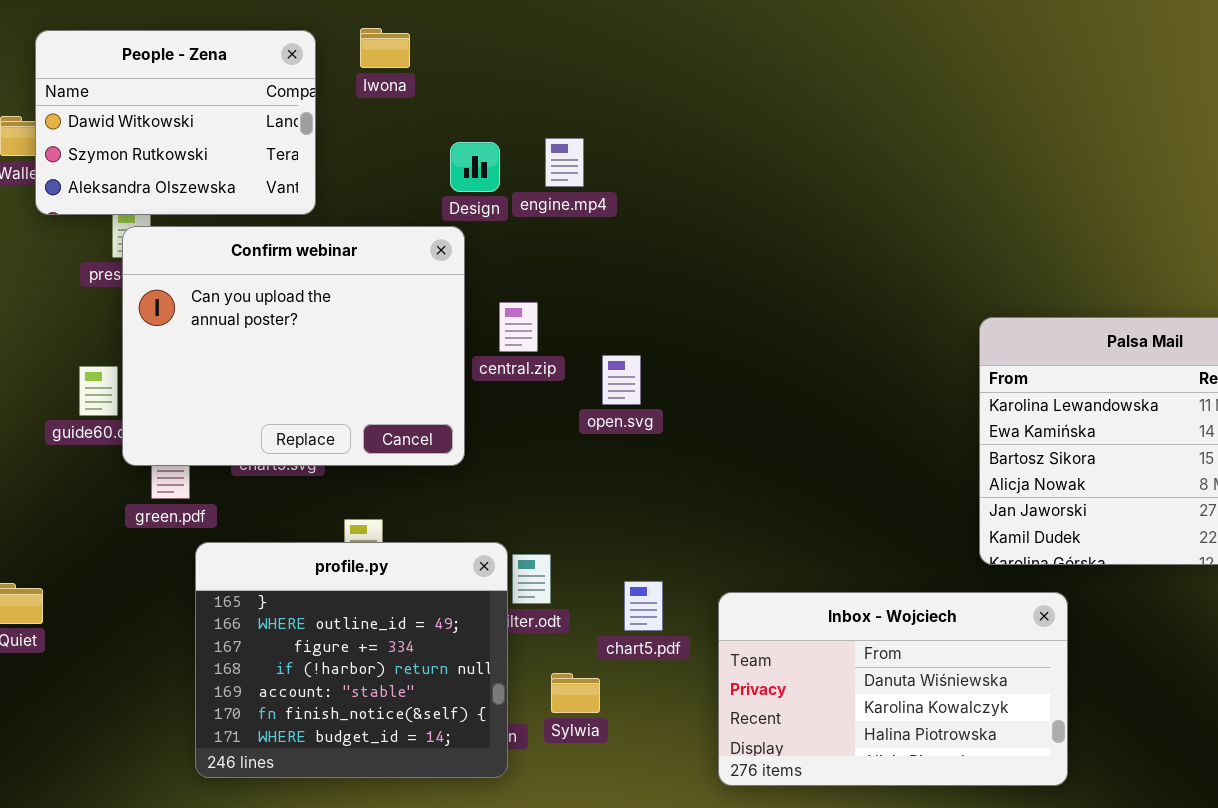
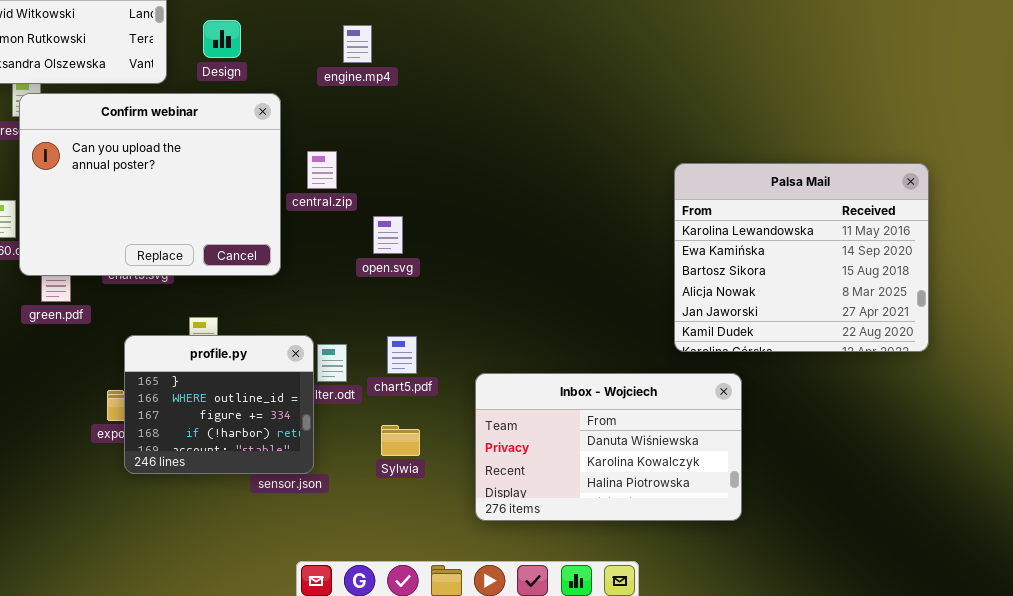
Design: [450,142,500,192] -> [203,20,241,58], moved
open.svg: [602,355,641,405] -> [373,216,403,254], moved
profile.py: [195,542,508,778] -> [124,335,314,474], resized
chart5.pdf: [624,581,663,631] -> [387,336,417,374], moved
Sylwia: [551,673,600,713] -> [381,425,420,456], moved

